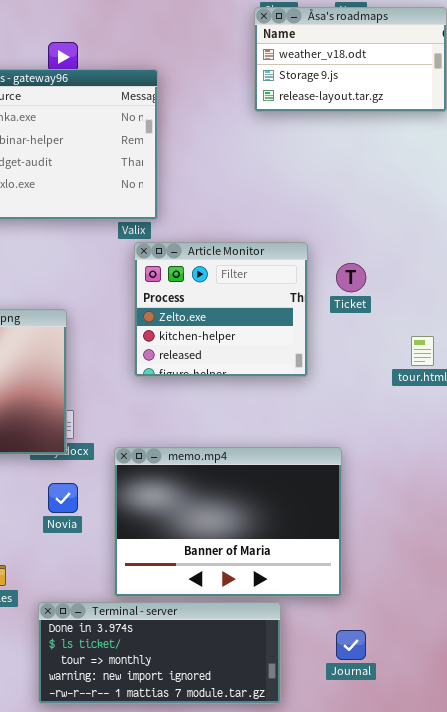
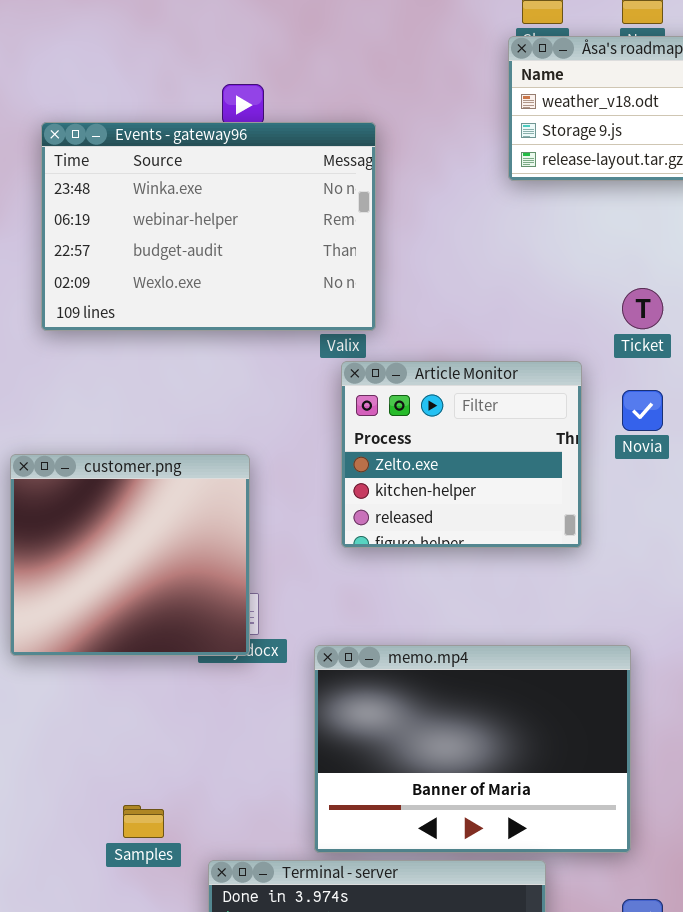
Ticket: [336,263,366,292] -> [622,288,663,329], moved
Novia: [48,483,78,513] -> [622,390,663,431], moved

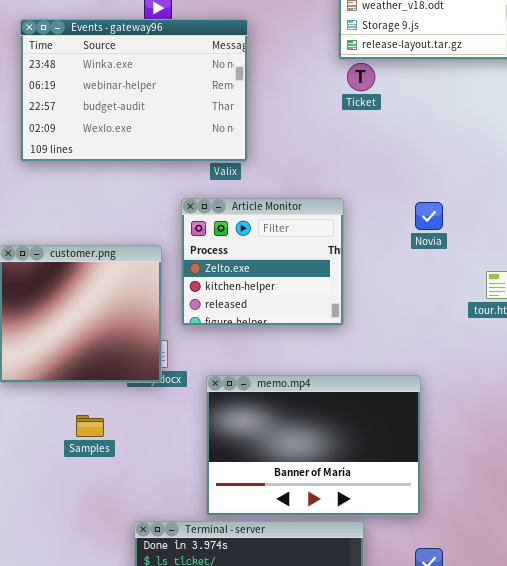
Ticket: [622,288,663,329] -> [347,63,375,91], moved
Article Monitor: [341,361,582,548] -> [181,198,344,326], moved
Samples: [123,805,164,838] -> [76,415,104,437], moved

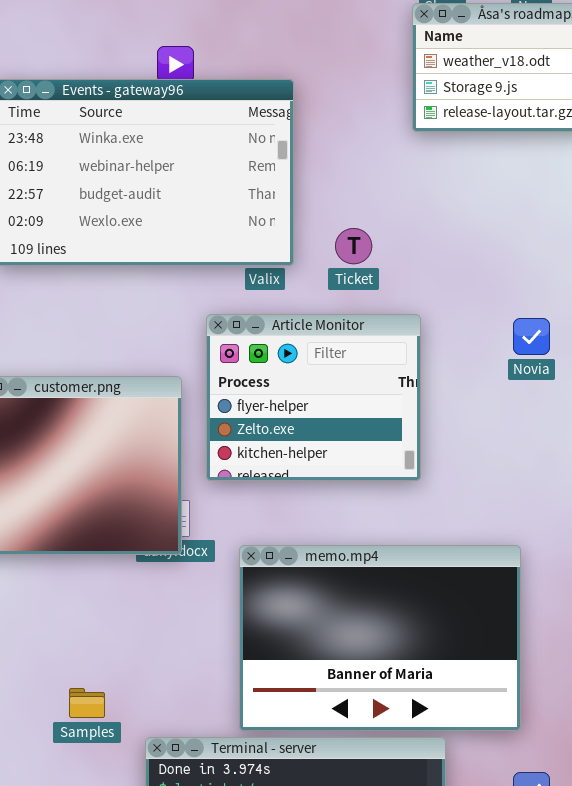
Ticket: [347,63,375,91] -> [335,228,372,264], moved
Article Monitor: [181,198,344,326] -> [206,314,421,481], scrolled up 1 row
Samples: [76,415,104,437] -> [69,688,105,718], moved

